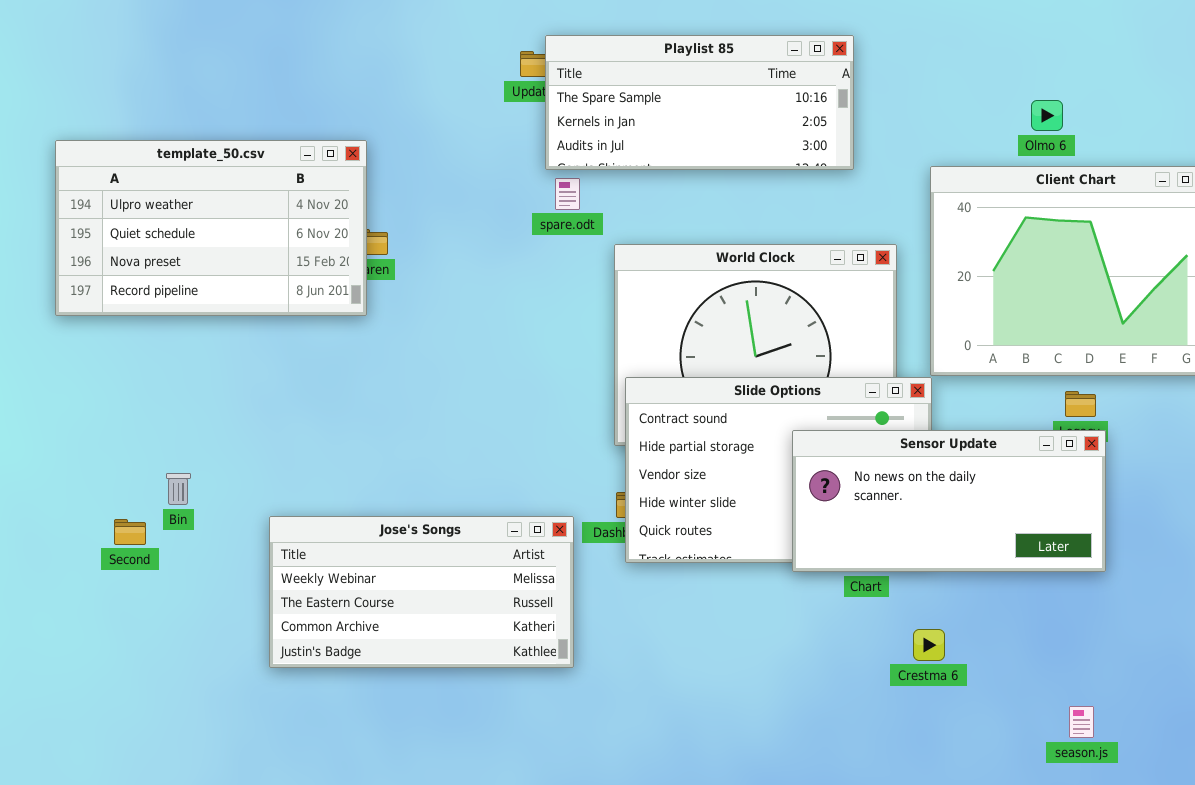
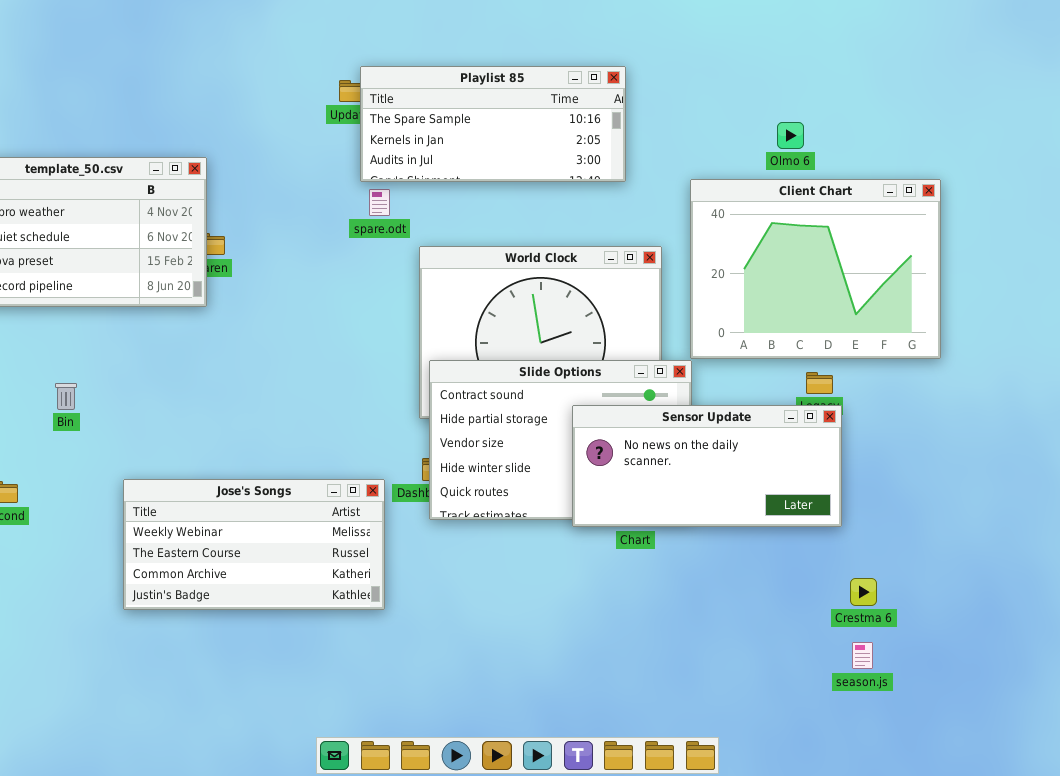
Bin: [166,473,191,505] -> [55,383,77,410], moved
Crestma 6: [913,629,945,661] -> [850,578,877,606], moved
season.js: [1069,706,1094,738] -> [852,642,873,669], moved

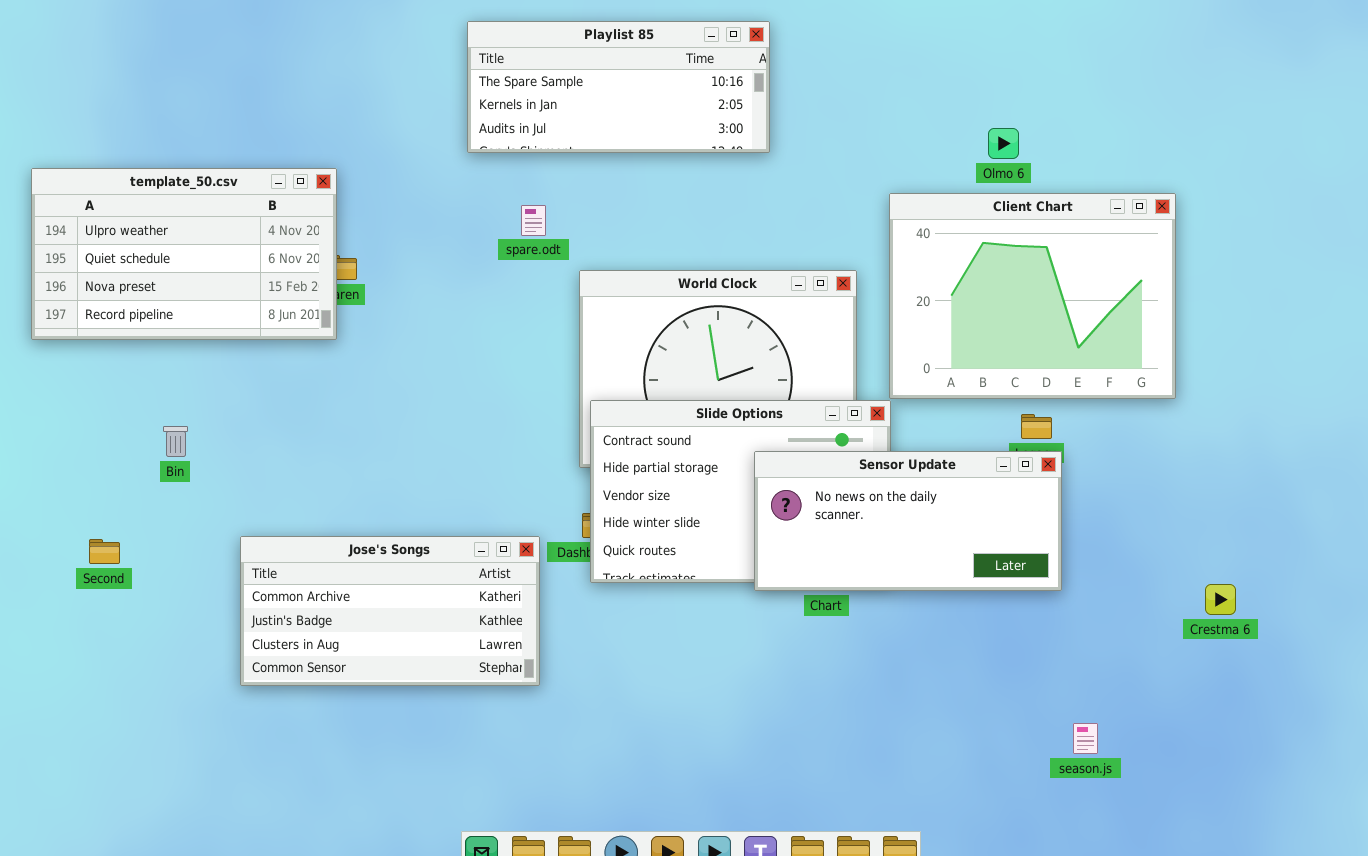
Playlist 85: [360,66,626,182] -> [467,21,770,153], moved
Jose's Songs: [123,479,385,610] -> [240,536,540,686], scrolled down 2 rows
Crestma 6: [850,578,877,606] -> [1205,584,1236,615], moved

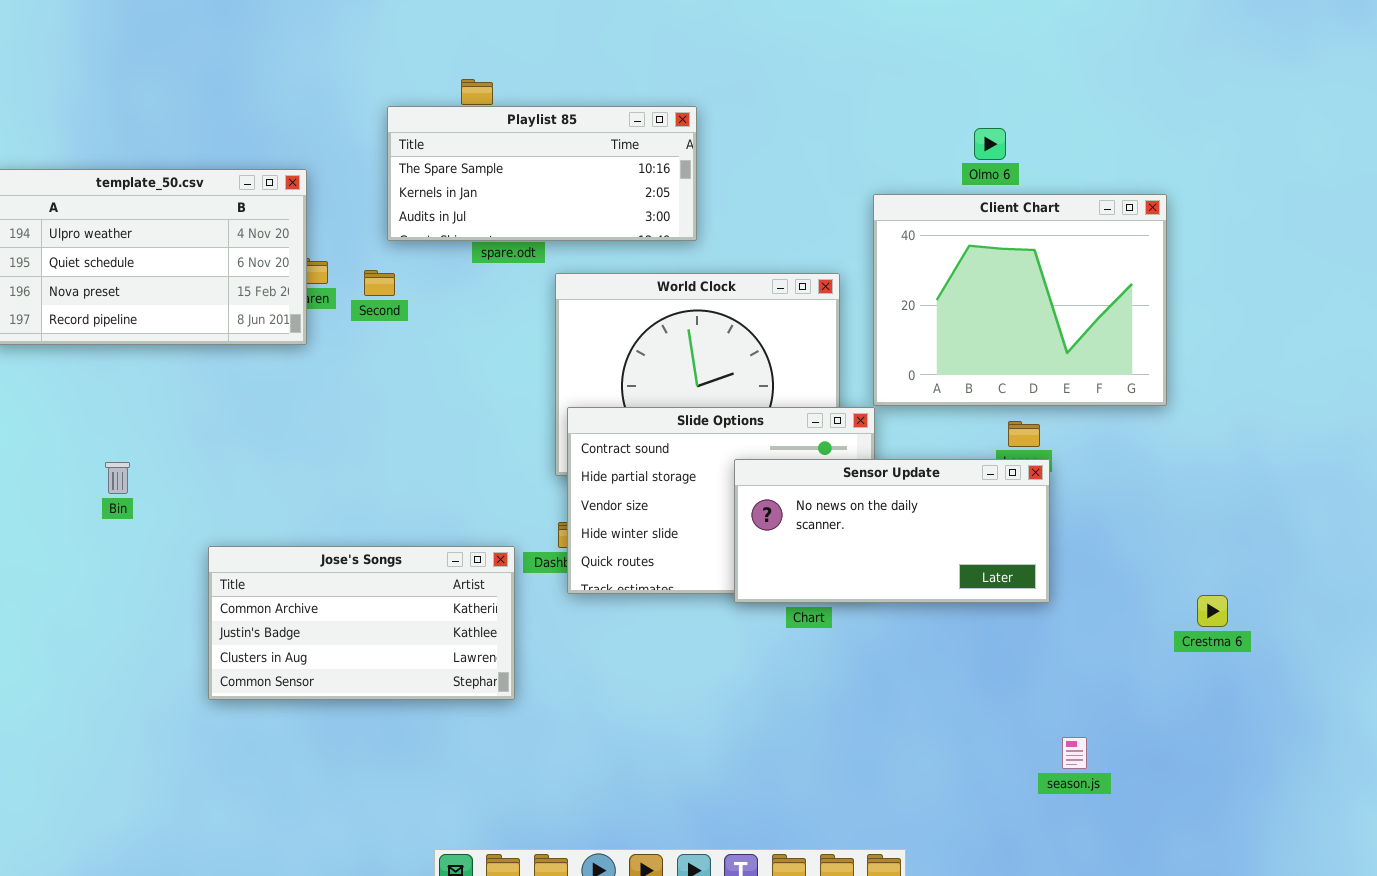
Playlist 85: [467,21,770,153] -> [387,106,697,241], moved
Bin: [163,426,188,457] -> [105,462,130,494], moved
Second: [89,539,120,564] -> [364,270,395,296], moved

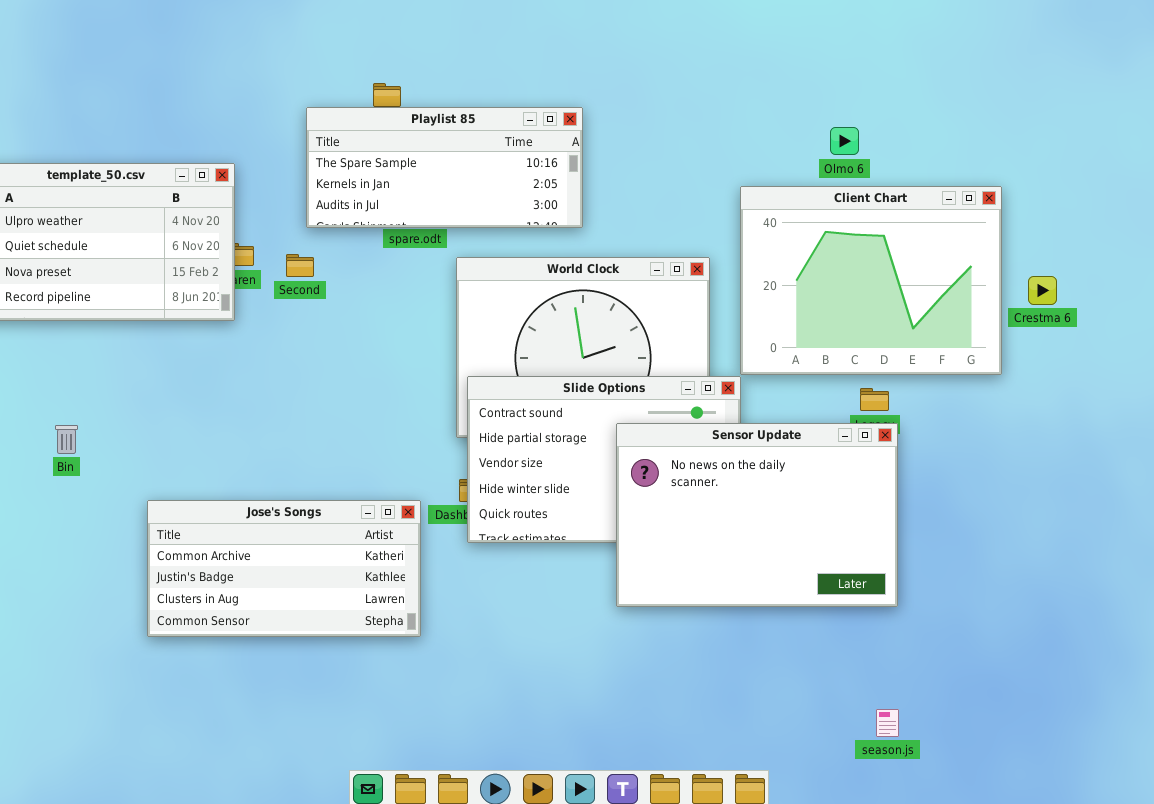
Sensor Update: [734,459,1050,603] -> [616,423,898,607], resized
Crestma 6: [1197,595,1228,627] -> [1028,276,1057,305], moved
season.js: [1062,737,1087,769] -> [876,709,899,737], moved

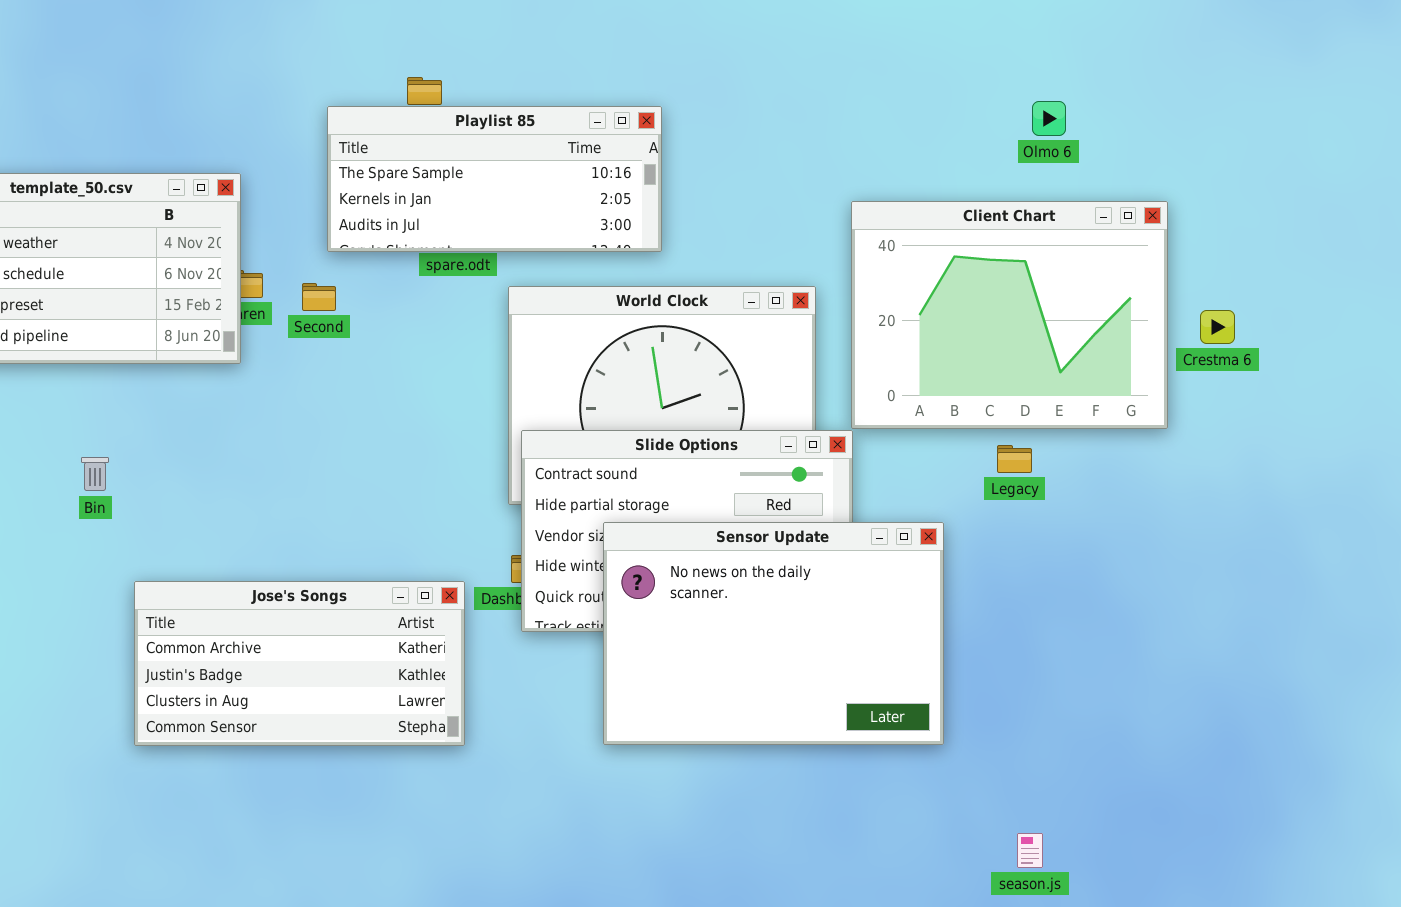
Olmo 6: [830,127,859,155] -> [1032,101,1066,136], moved
Sensor Update: [616,423,898,607] -> [603,522,944,745], moved
Bin: [55,425,78,454] -> [81,457,109,491], moved

